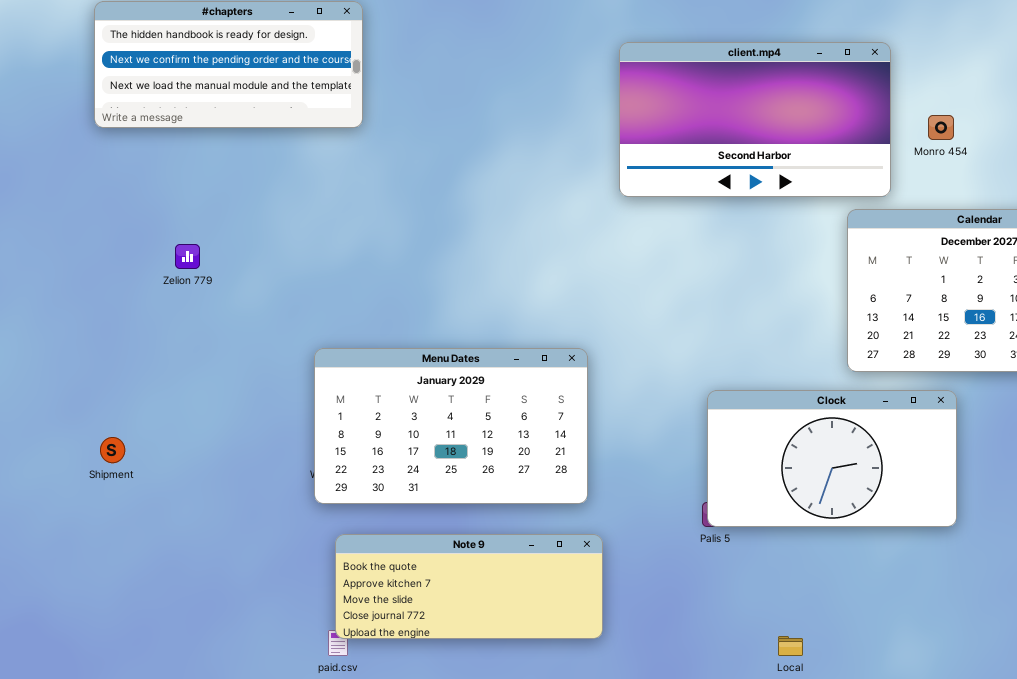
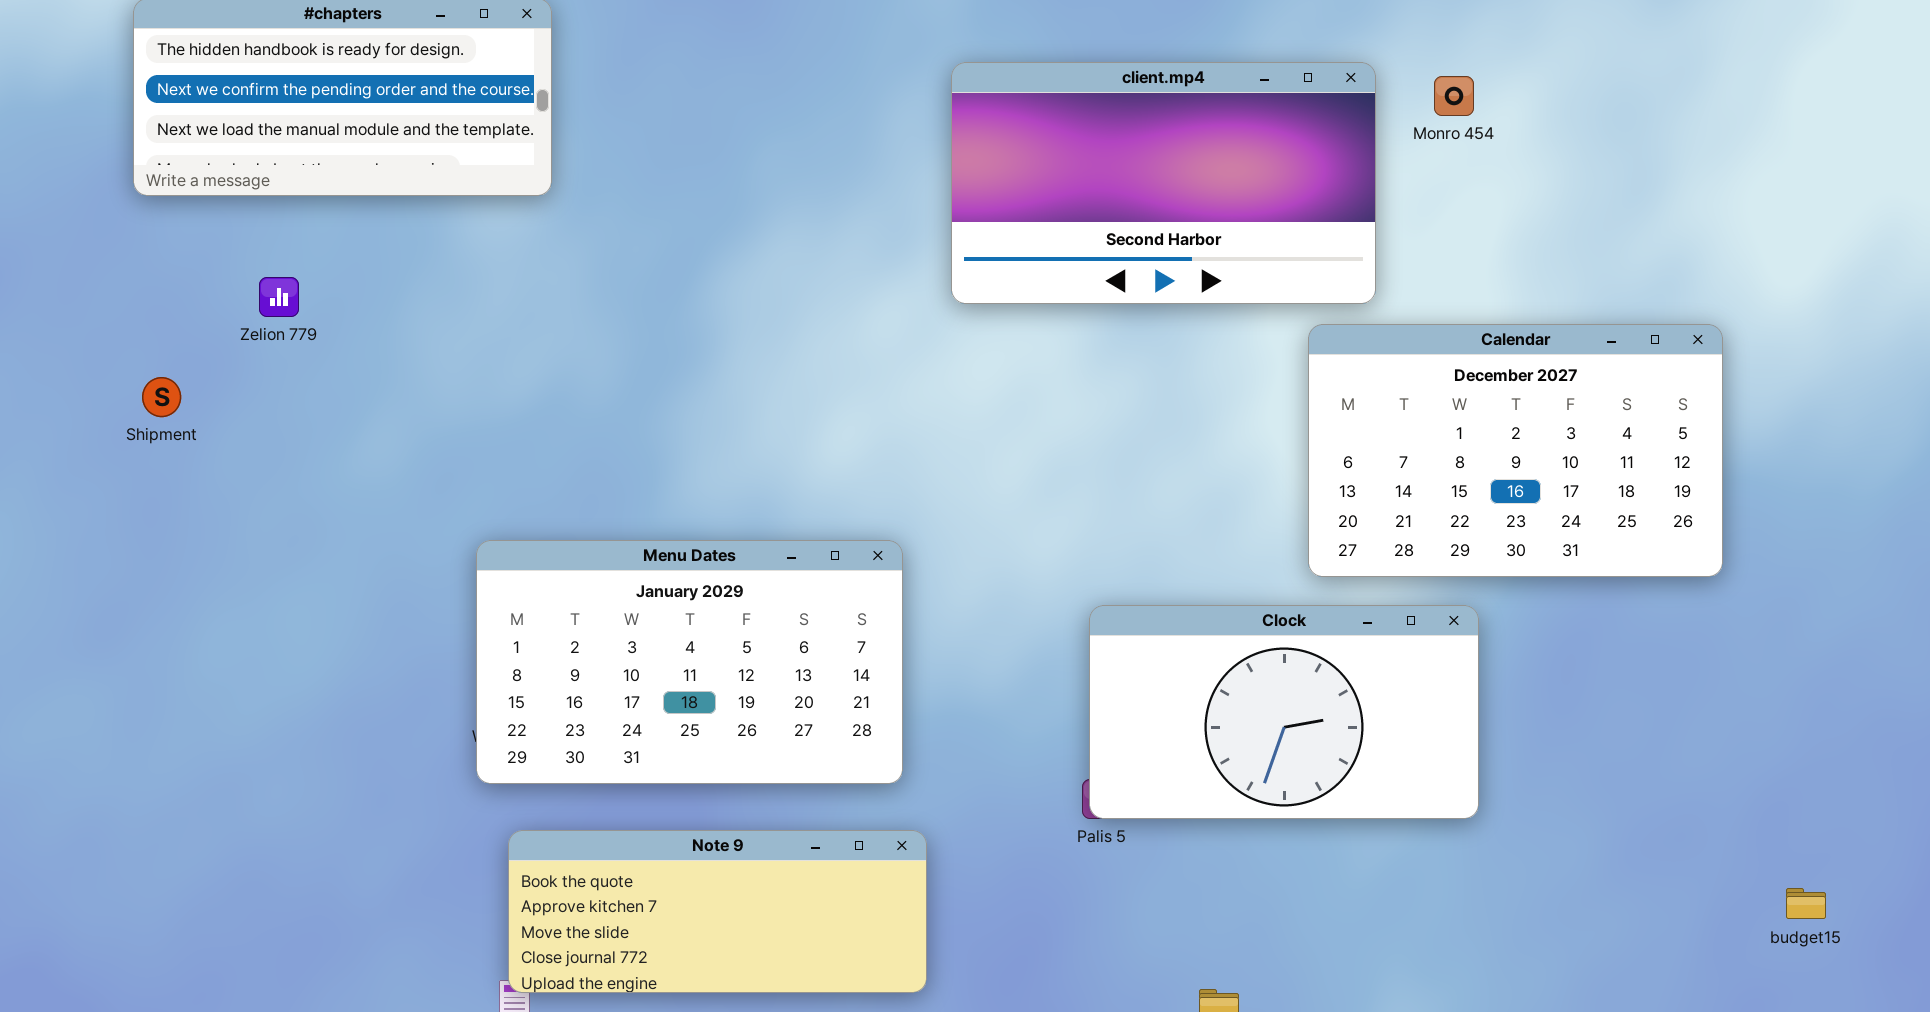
Monro 454: [928,115,954,140] -> [1434,76,1474,116], moved
Zelion 779: [175,244,200,269] -> [259,277,299,317], moved
Shipment: [100,437,125,463] -> [142,377,181,417], moved

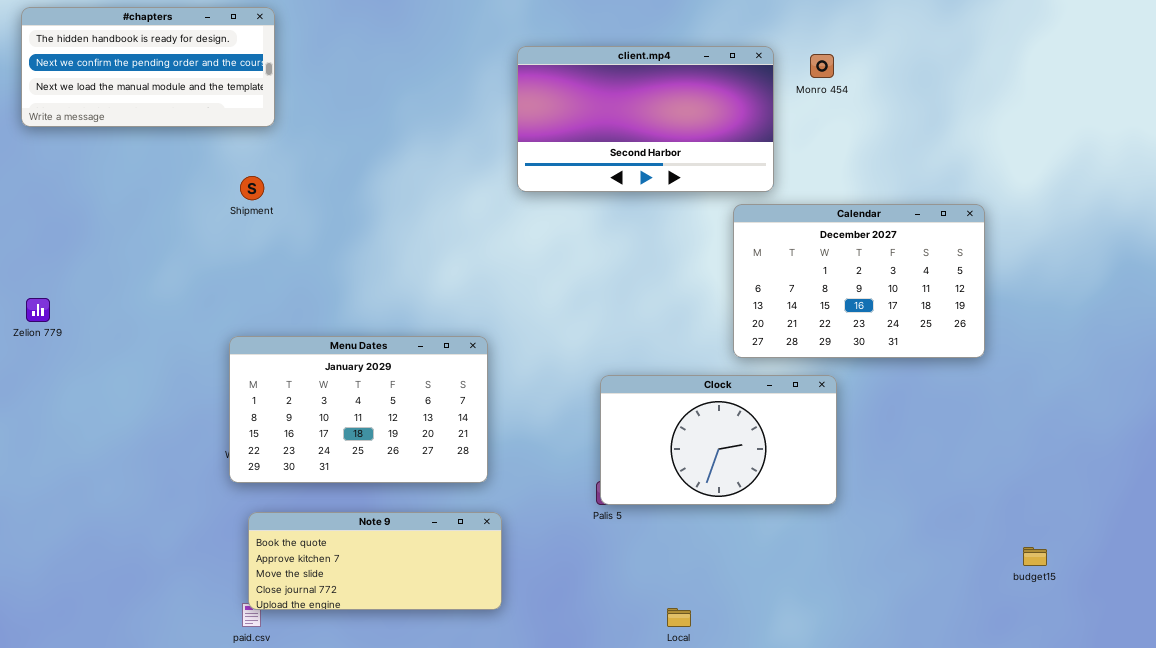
Zelion 779: [259,277,299,317] -> [26,298,50,322], moved
Shipment: [142,377,181,417] -> [240,176,264,200], moved

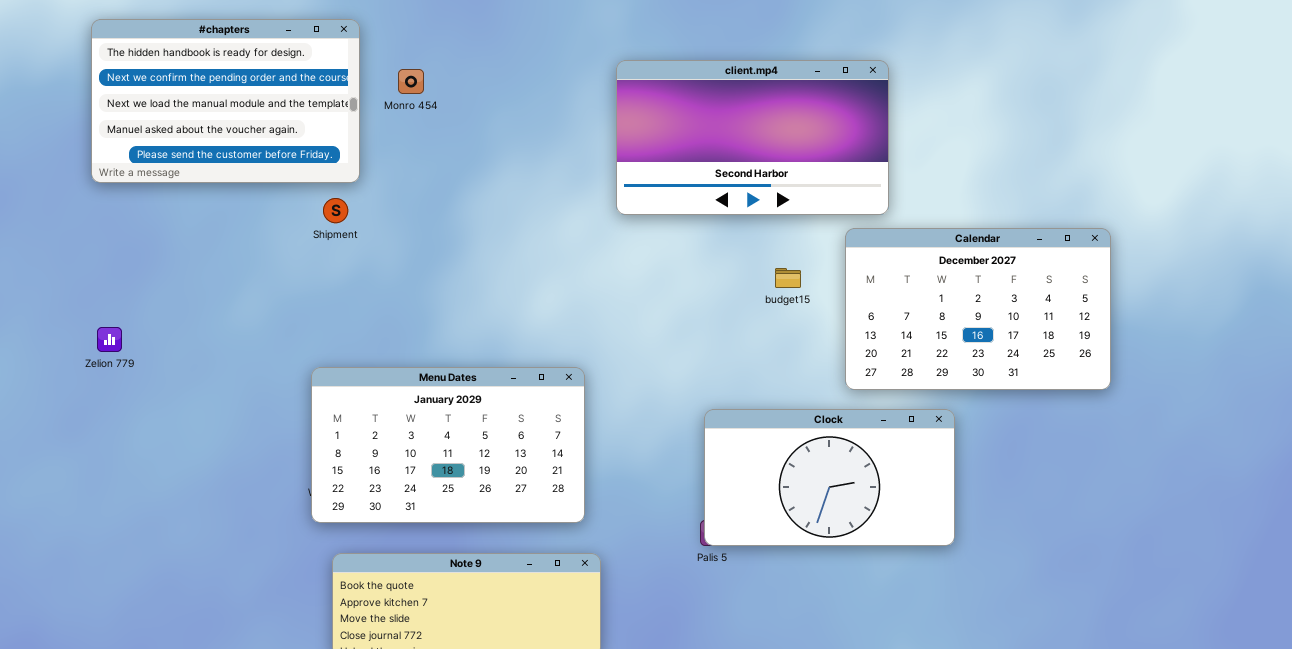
#chapters: [21,7,275,127] -> [91,19,360,183], resized
Monro 454: [810,54,834,78] -> [398,69,424,94], moved
budget15: [1023,547,1047,566] -> [775,268,801,288], moved

